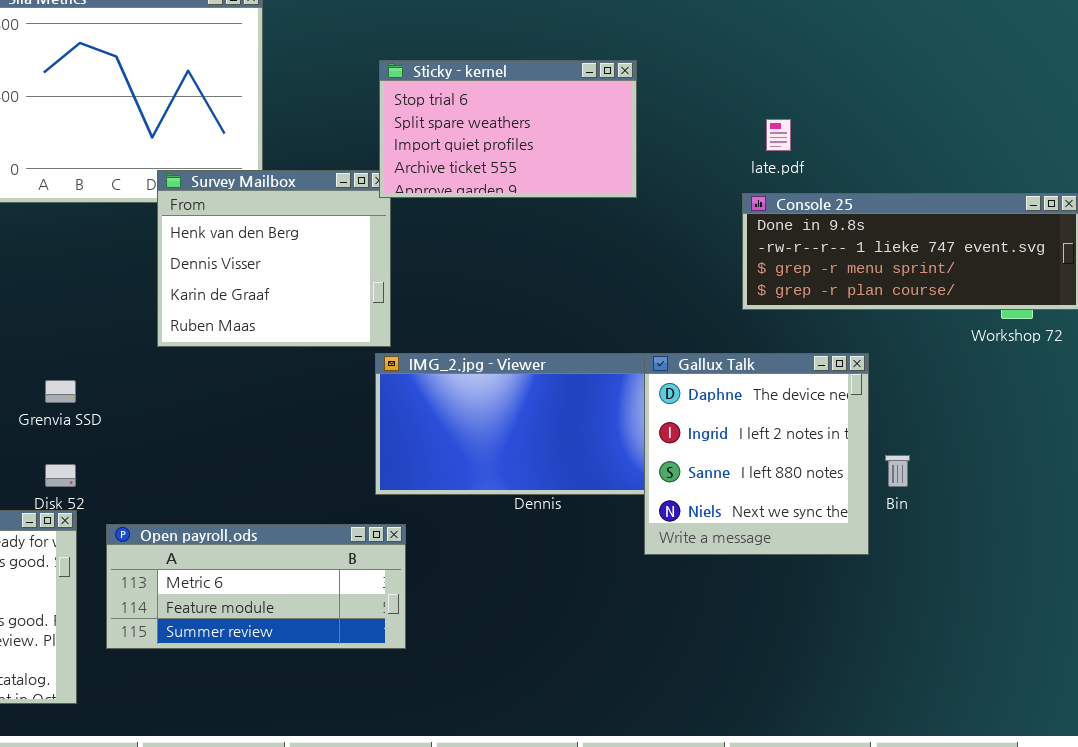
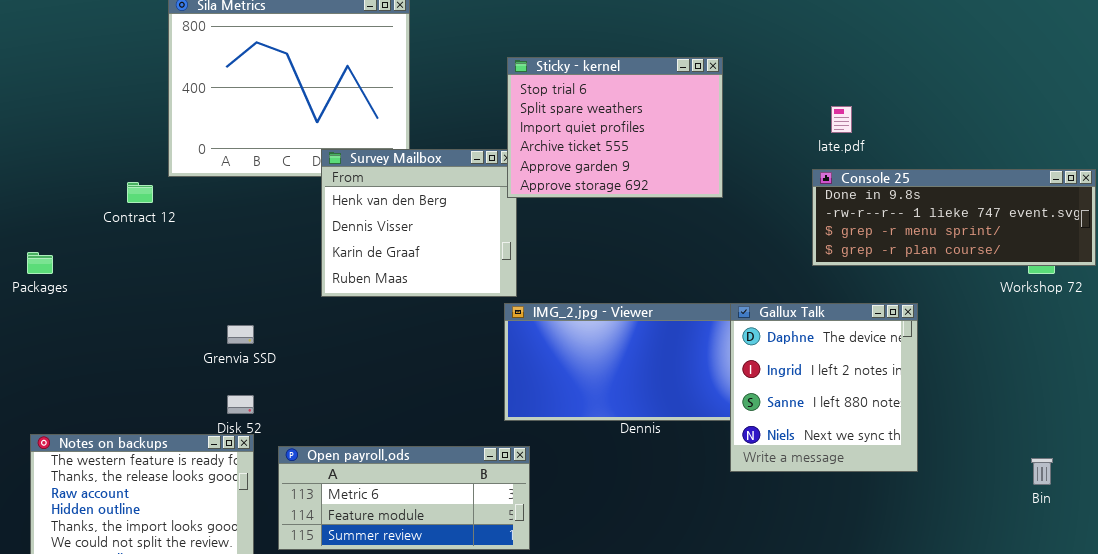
Sticky - kernel: [379,60,637,198] -> [507,57,723,198], resized
Bin: [885,455,910,487] -> [1031,458,1053,485], moved

